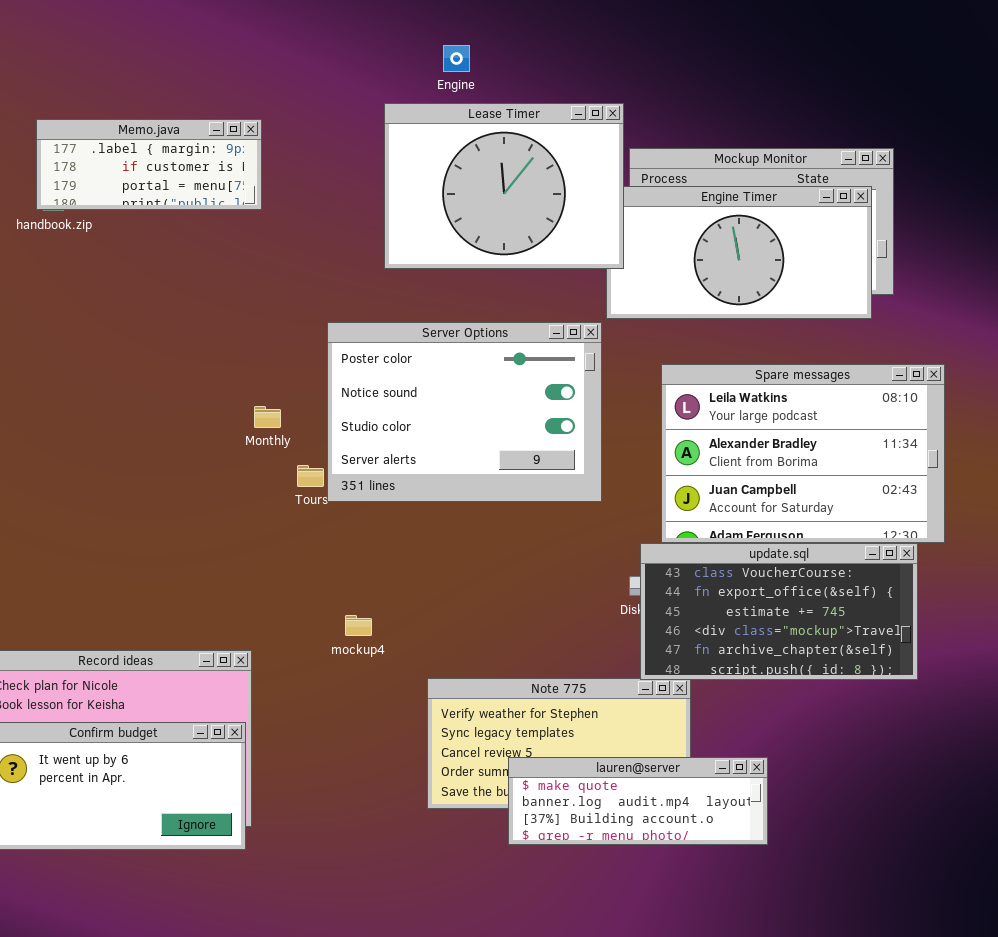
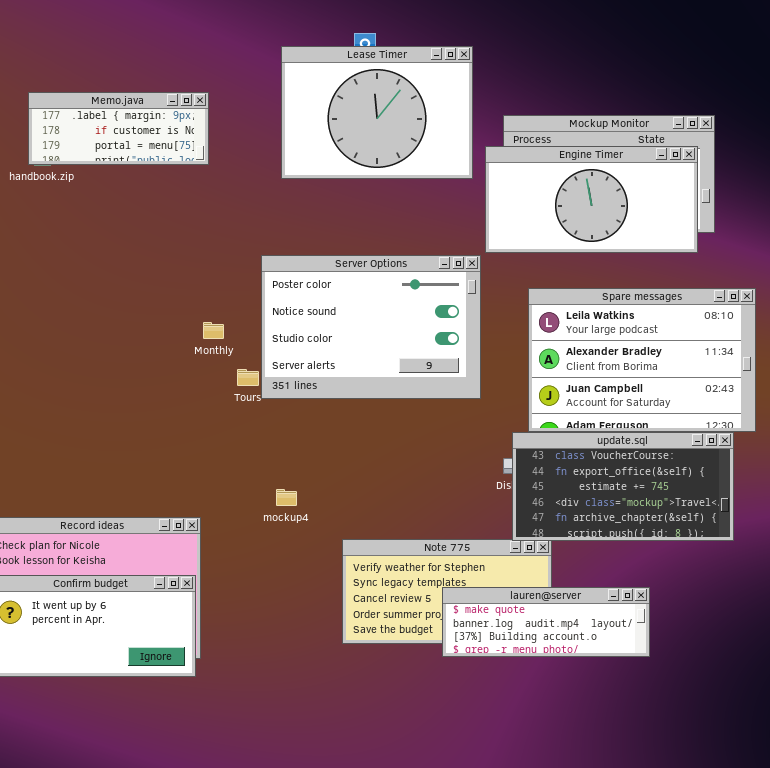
Lease Timer: [384,103,624,269] -> [281,46,473,179], moved
lauren@server: [508,757,768,845] -> [442,587,650,657], moved

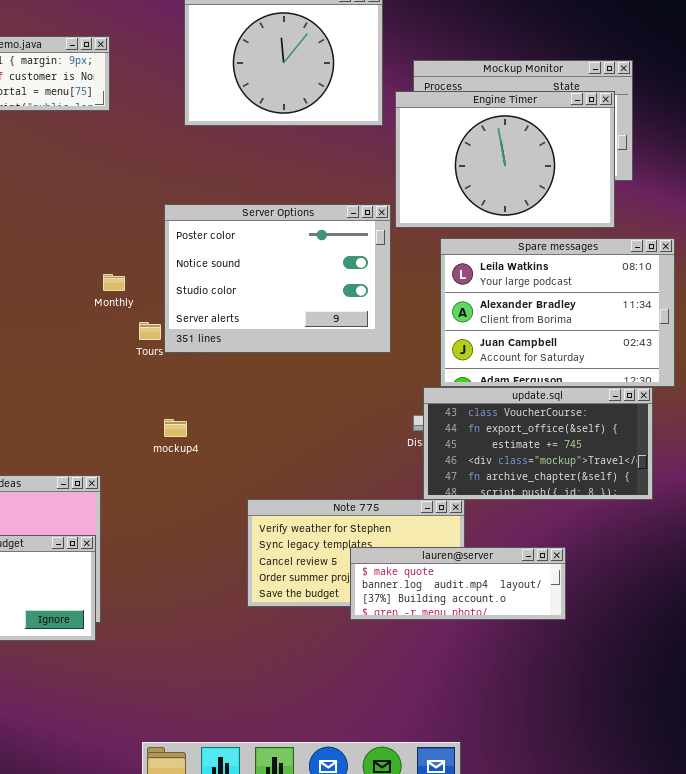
Engine Timer: [485,146,698,253] -> [395,91,615,228], resized
mockup4: [276,489,297,506] -> [164,419,187,437], moved

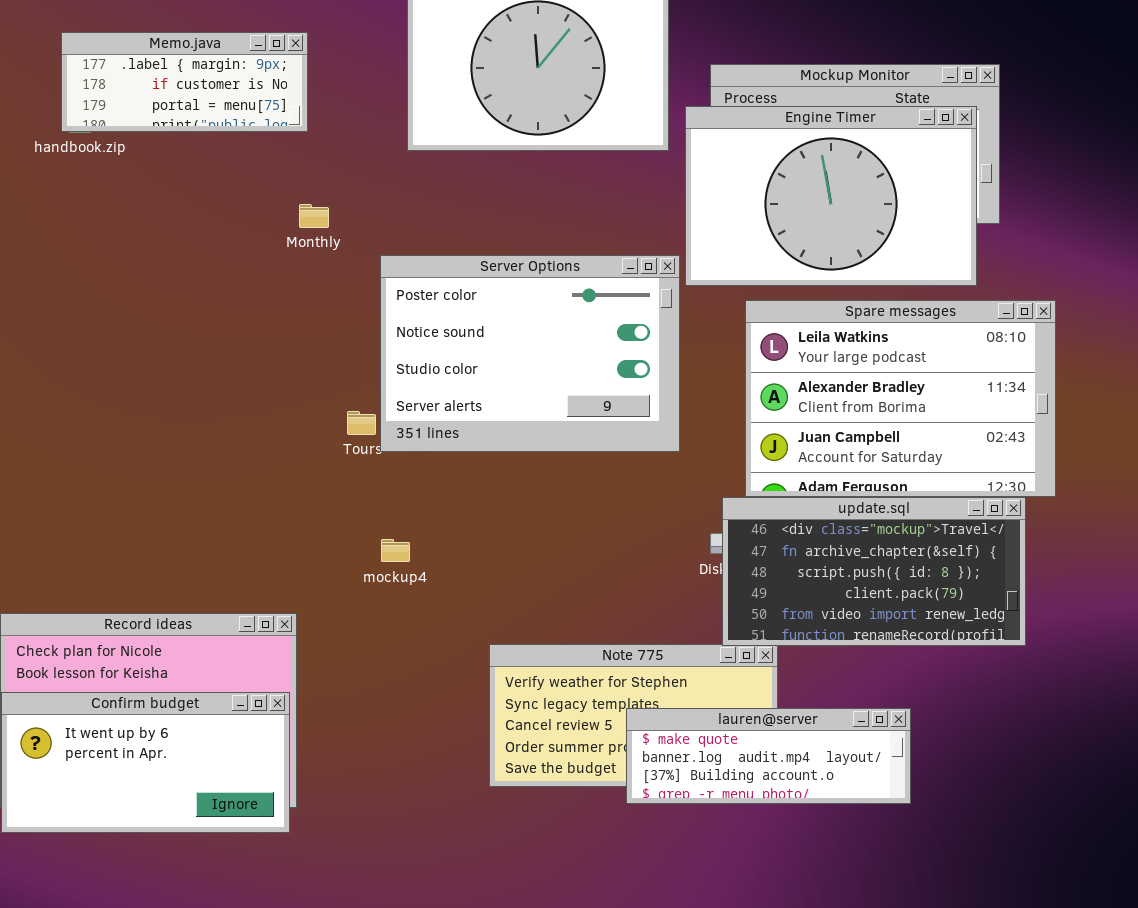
Monthly: [103,274,125,291] -> [299,204,329,228], moved
update.sql: [423,387,653,500] -> [722,497,1026,646], scrolled down 3 rows

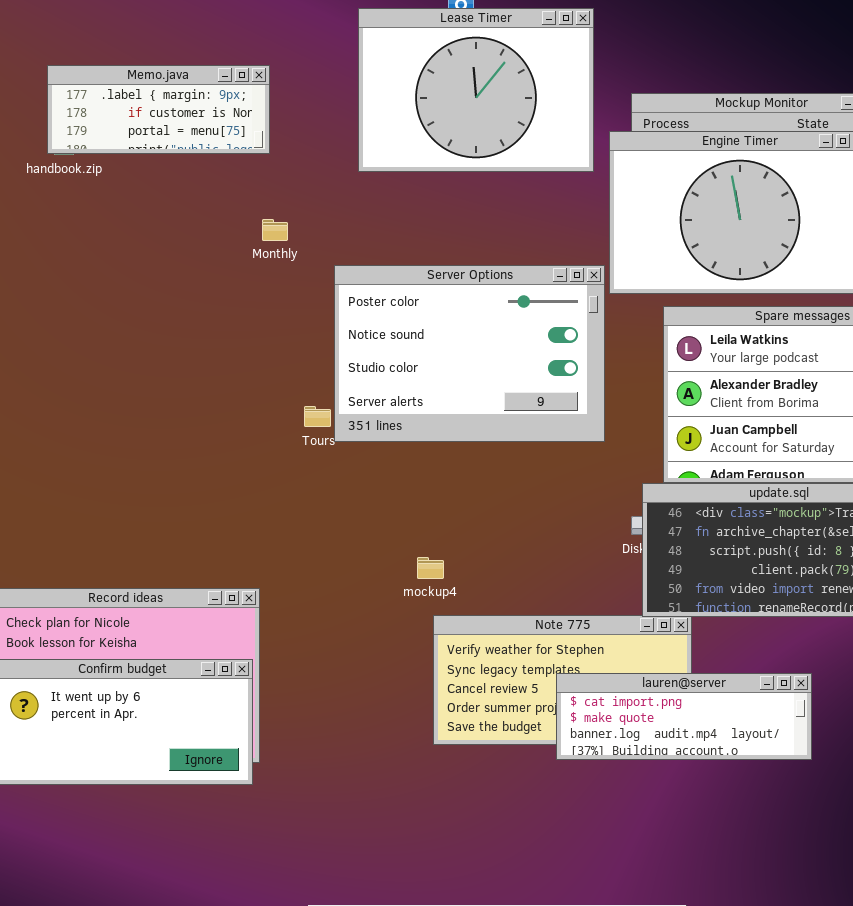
mockup4: [381,539,410,562] -> [417,557,444,579], moved
lauren@server: [626,708,911,804] -> [556,673,812,760], scrolled up 1 row

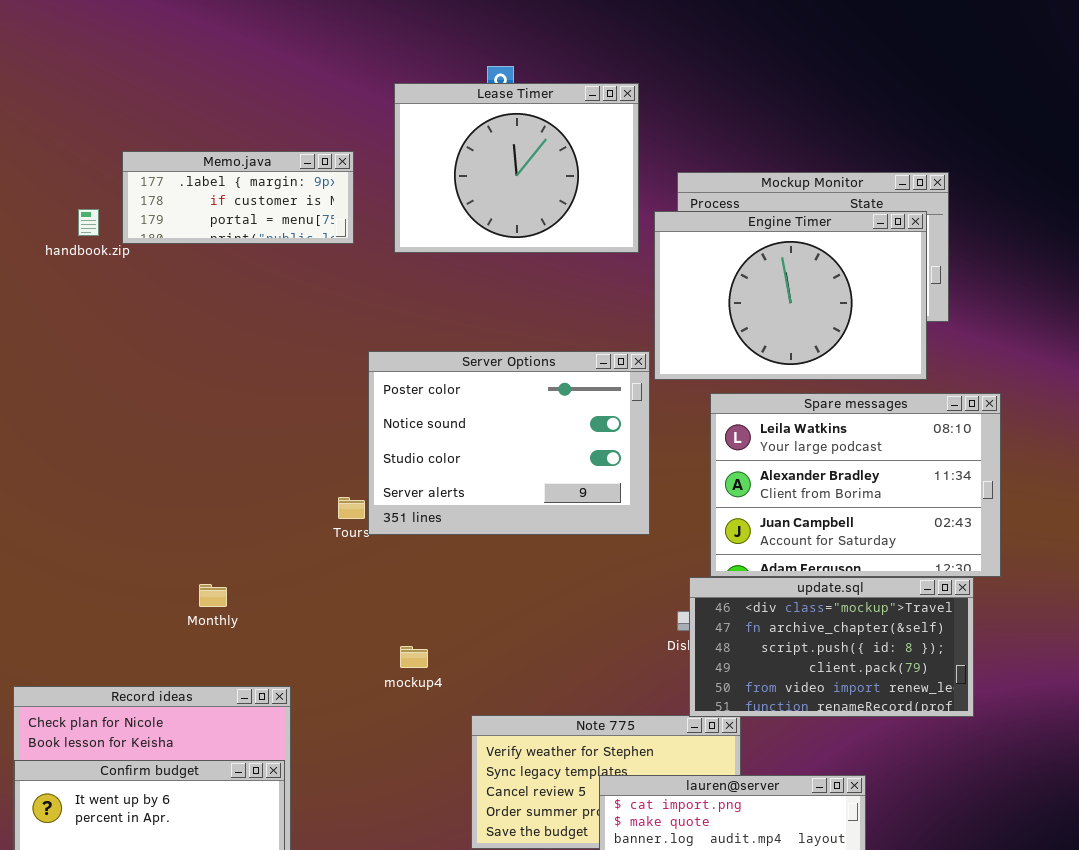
Memo.java: [47,65,270,154] -> [122,151,354,244], moved
Monthly: [262,219,288,241] -> [199,584,227,607], moved
mockup4: [417,557,444,579] -> [400,646,428,668], moved

